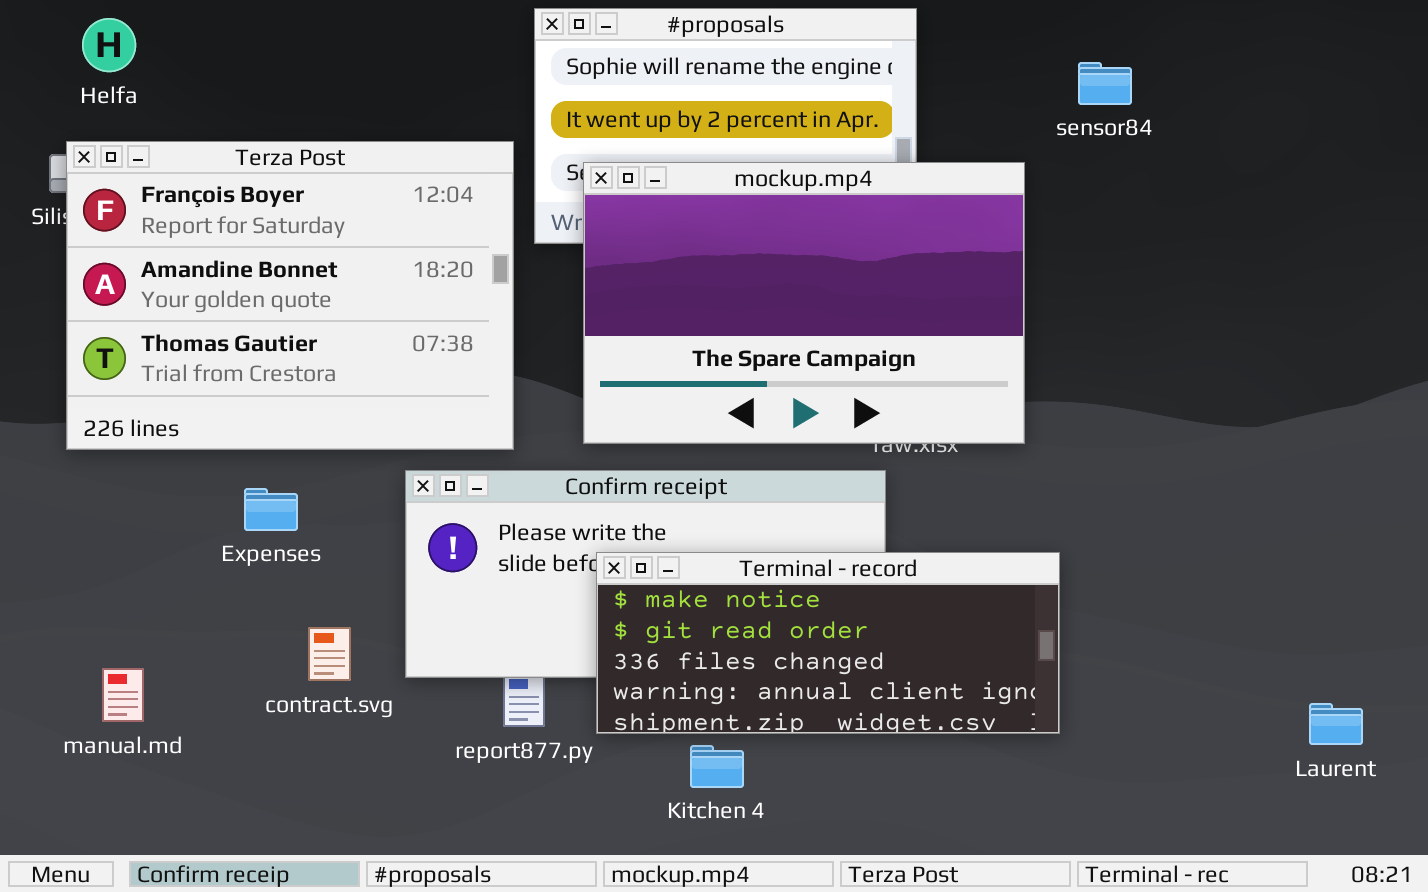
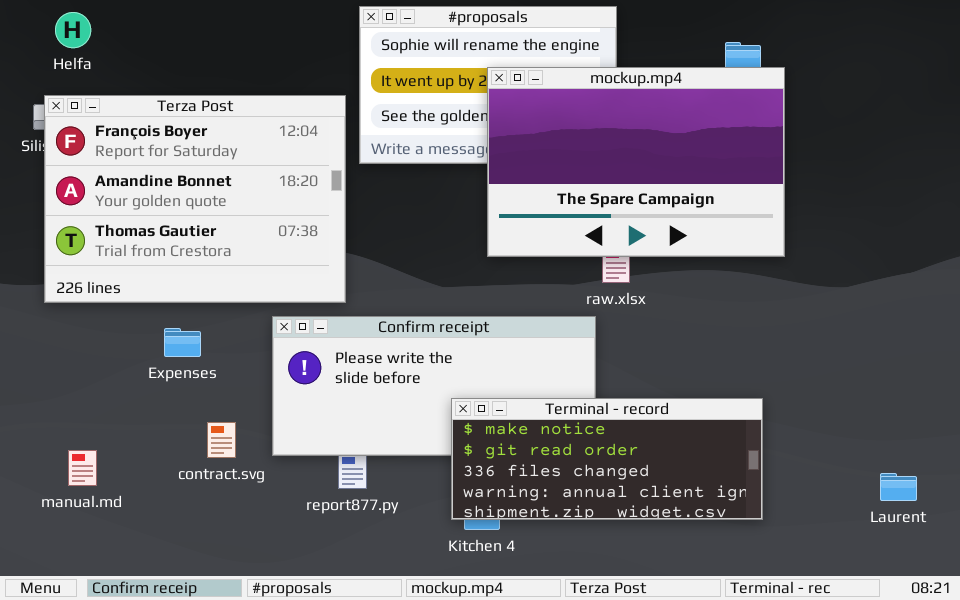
mockup.mp4: [583,162,1025,444] -> [487,67,785,257], moved
Terminal - record: [596,552,1060,734] -> [451,398,763,520], moved

